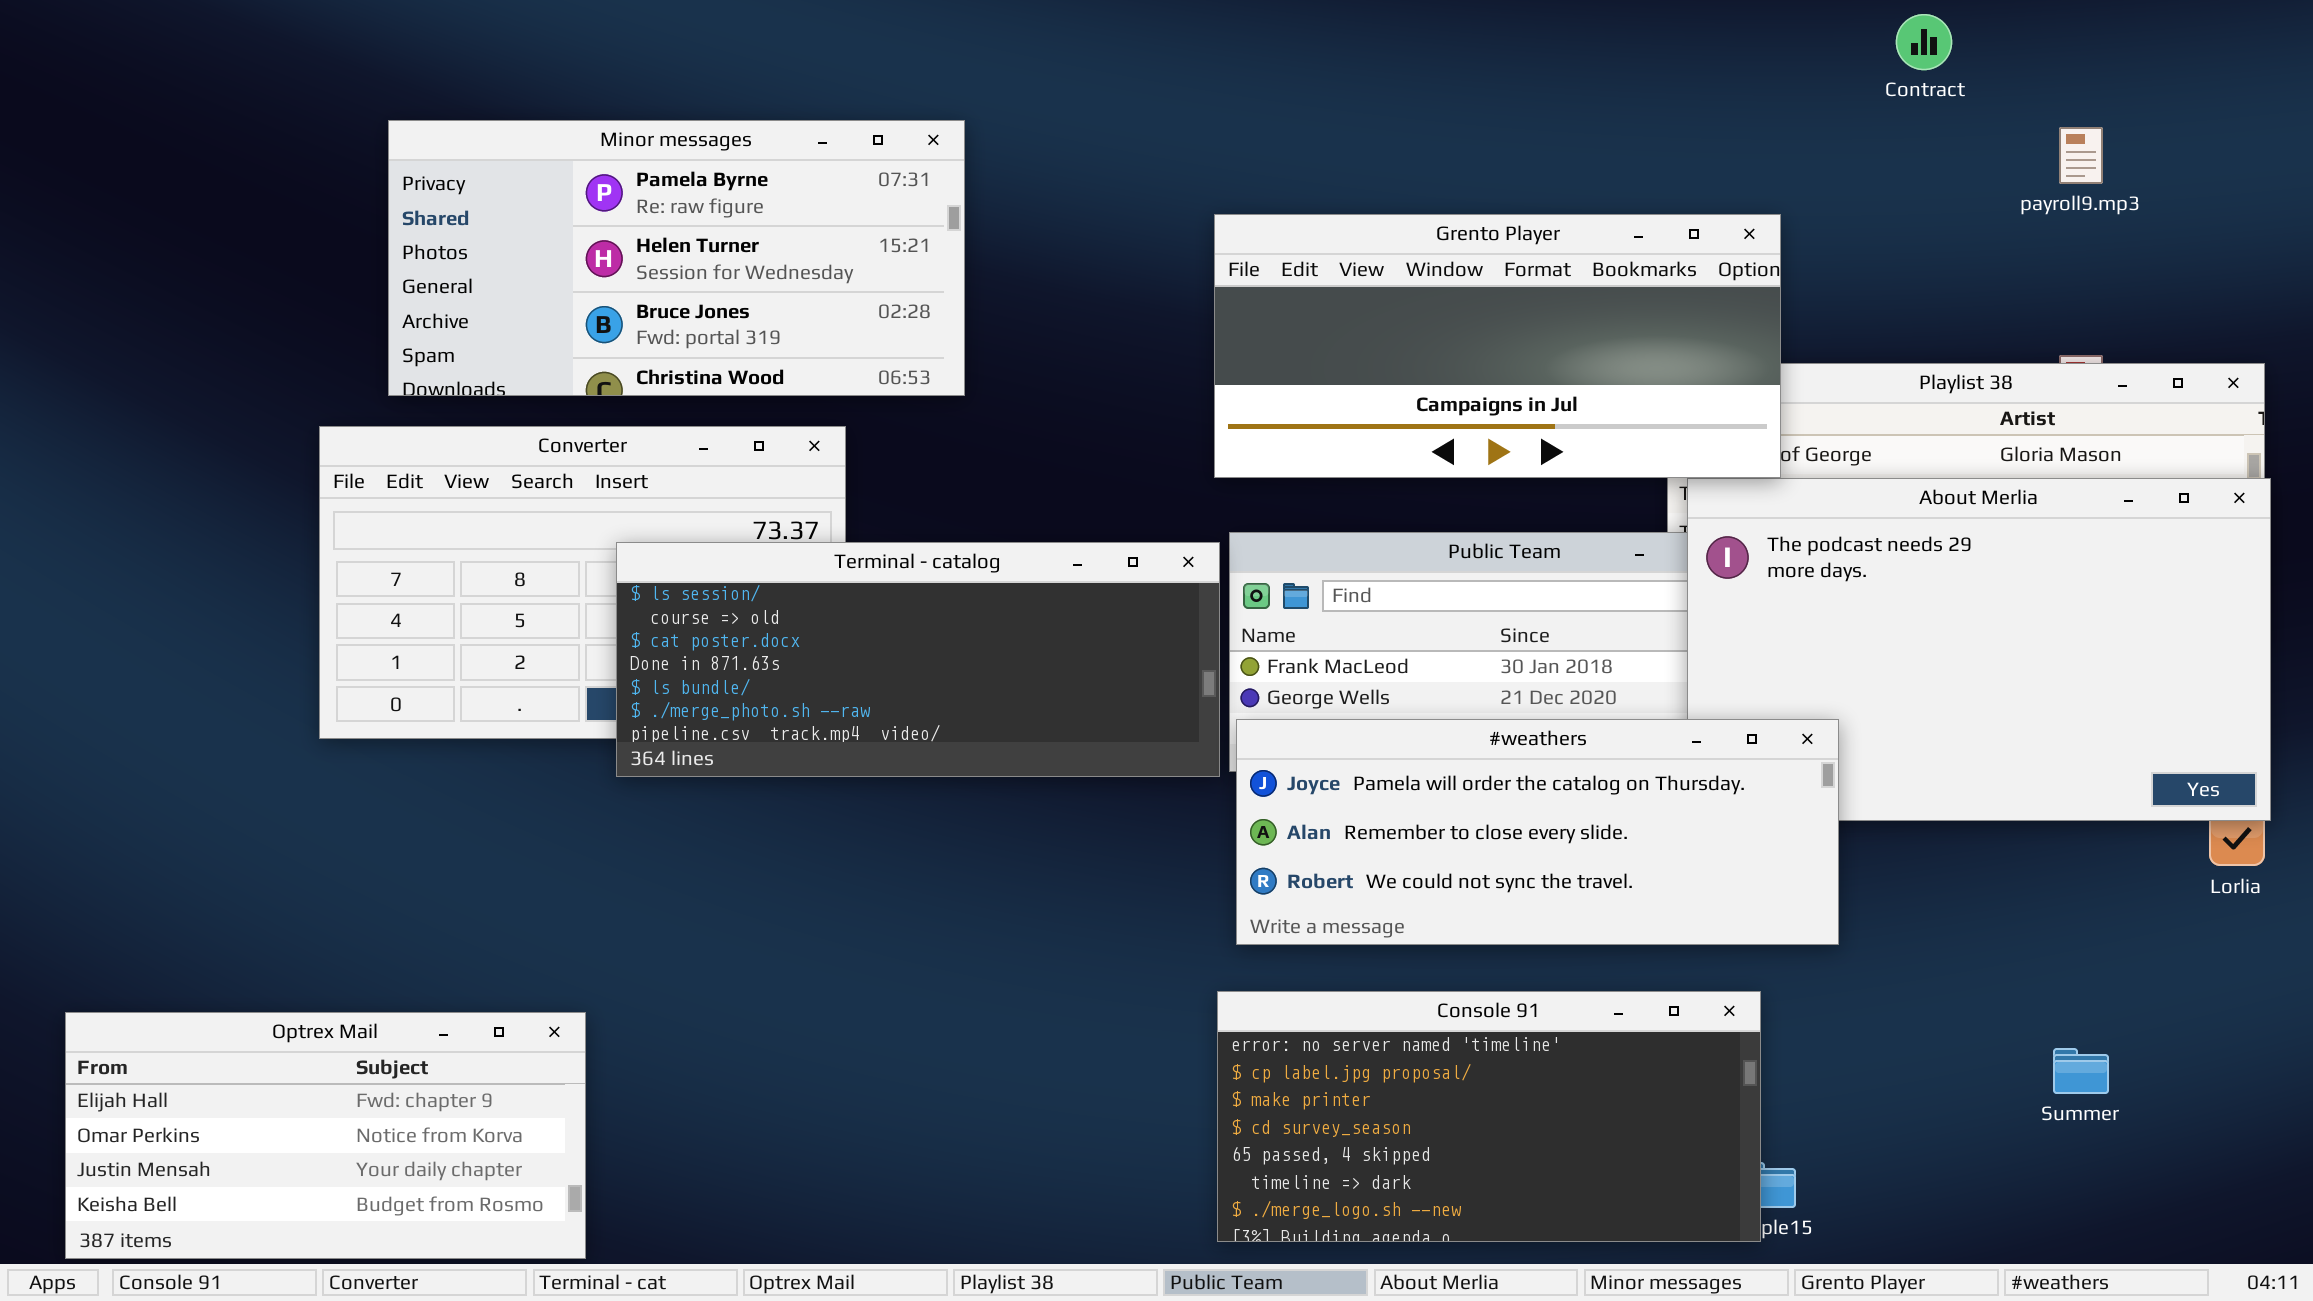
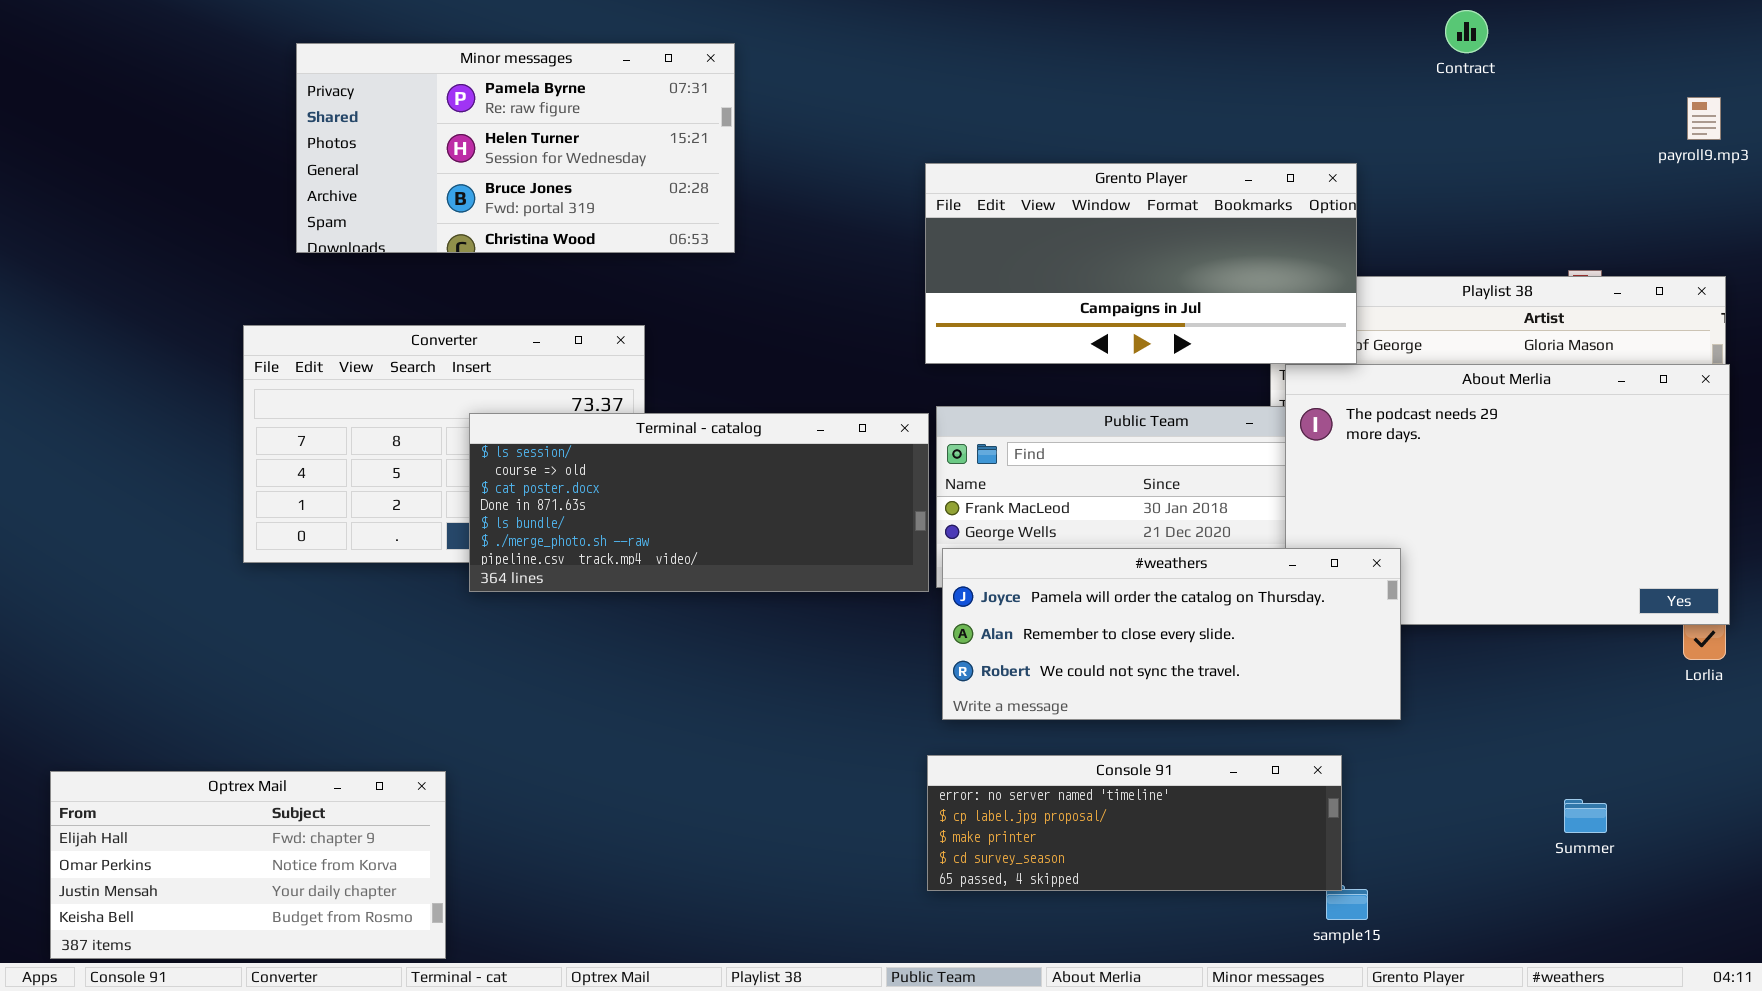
Minor messages: [388,120,965,396] -> [296,43,735,253], moved
payroll9.mp3: [2059,127,2103,184] -> [1687,97,1721,140], moved
Console 91: [1217,991,1761,1242] -> [927,755,1342,891], resized

